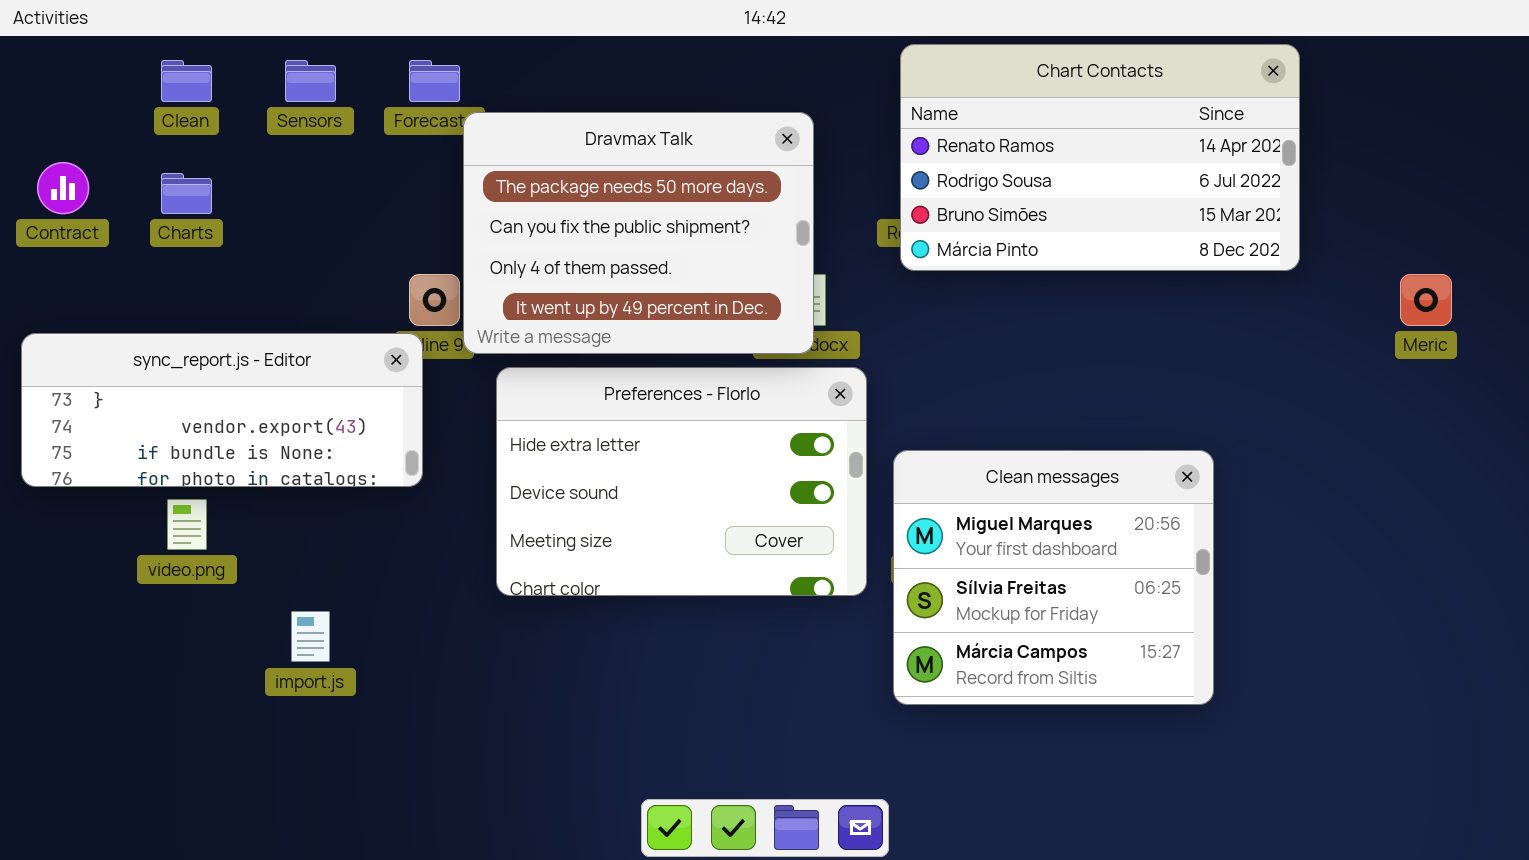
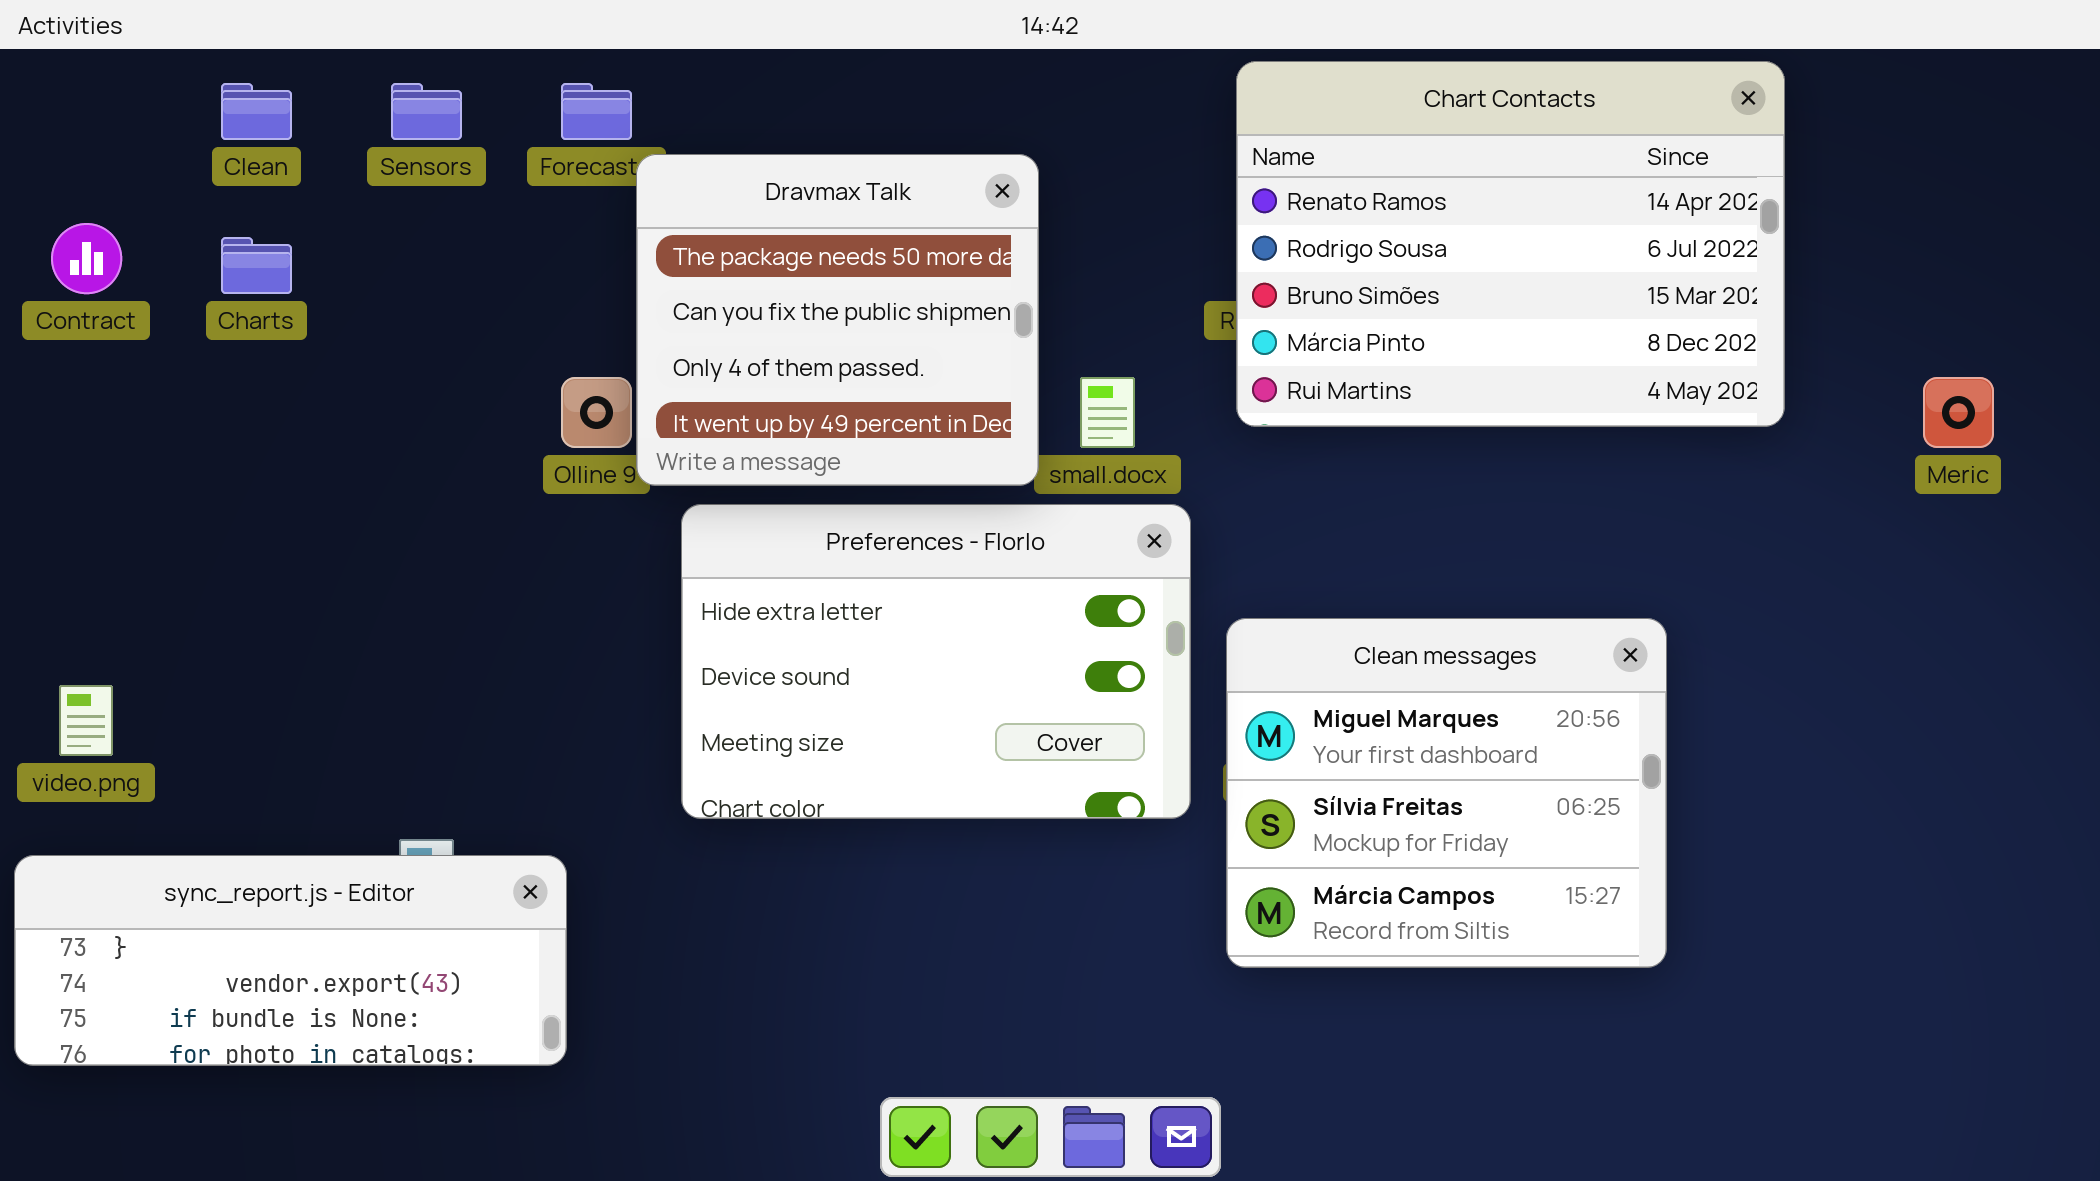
Chart Contacts: [900,44,1300,271] -> [1236,61,1785,427], resized
Dravmax Talk: [463,112,814,354] -> [636,154,1039,486], resized
sync_report.js - Editor: [21,333,423,487] -> [14,855,567,1066], moved
video.png: [167,499,207,550] -> [59,685,113,756], moved

